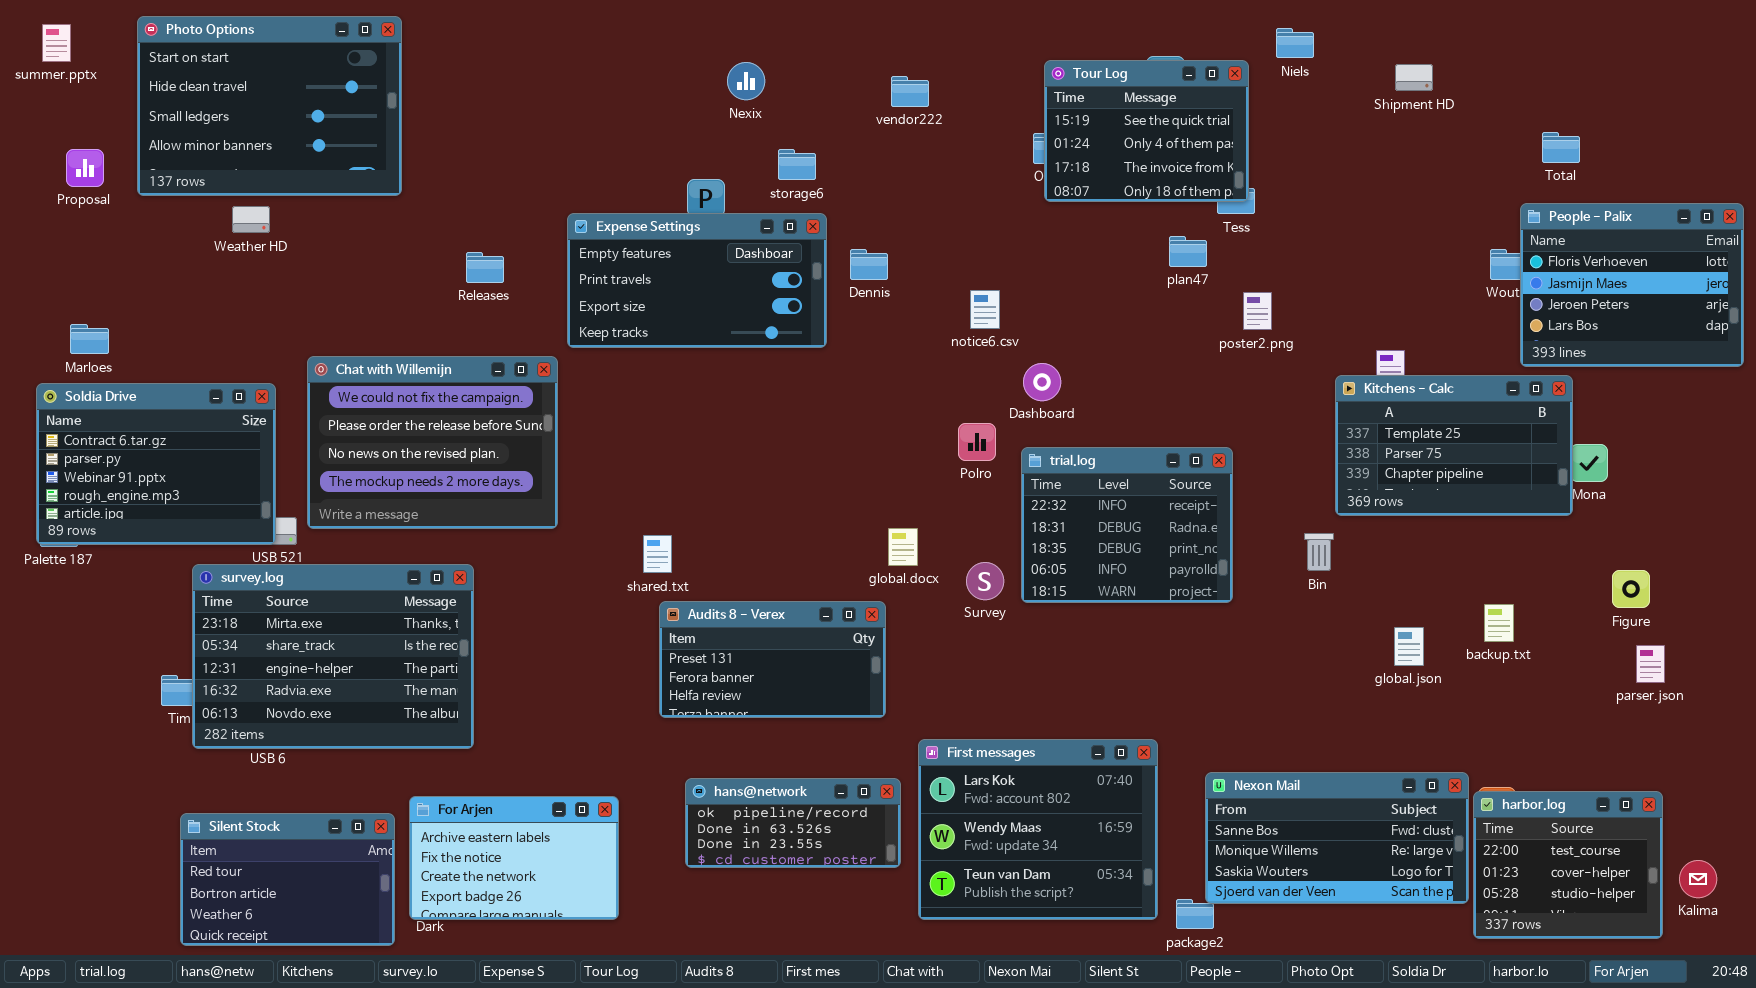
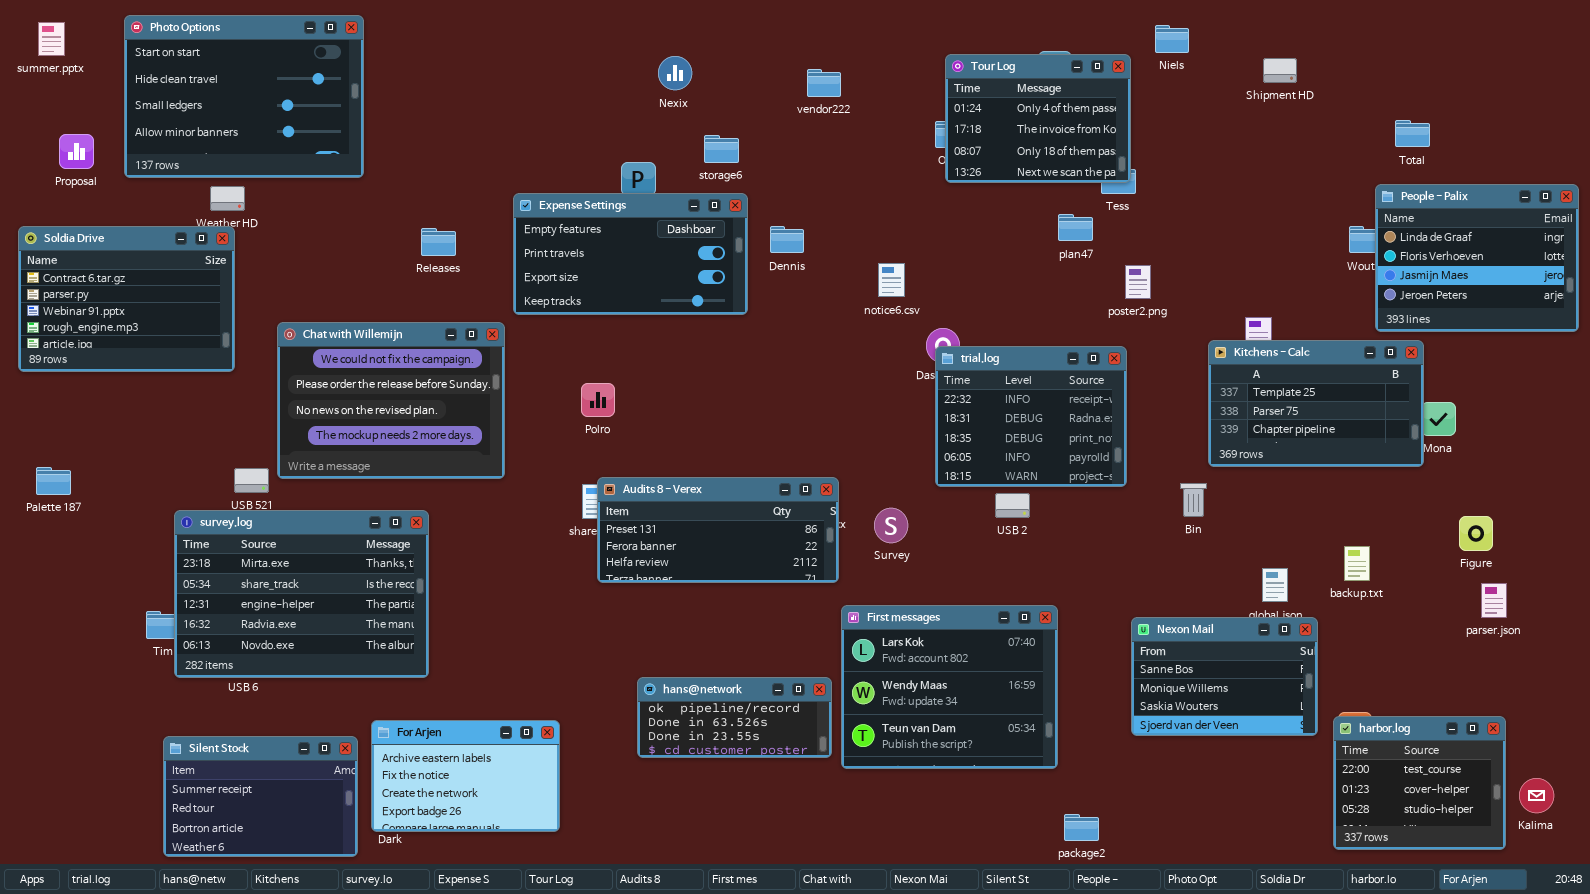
Tour Log: [1044,60,1249,202] -> [945,54,1131,183], scrolled down 1 row
People - Palix: [1520,203,1744,367] -> [1375,184,1579,332], scrolled up 1 row
Soldia Drive: [36,383,276,545] -> [18,226,235,372], moved
Polro: [958,423,996,461] -> [581,383,615,417], moved
trial.log: [1021,447,1233,603] -> [935,346,1127,487], moved
Audits 8 - Verex: [659,601,886,718] -> [597,477,839,583], moved, resized
First messages: [918,739,1158,920] -> [841,605,1058,769], moved
Nexon Mail: [1205,772,1469,904] -> [1131,617,1318,736], moved, resized
hans@network: [685,778,901,868] -> [637,677,832,758], moved
Silent Stock: [180,813,395,946] -> [163,736,358,857], scrolled up 1 row

